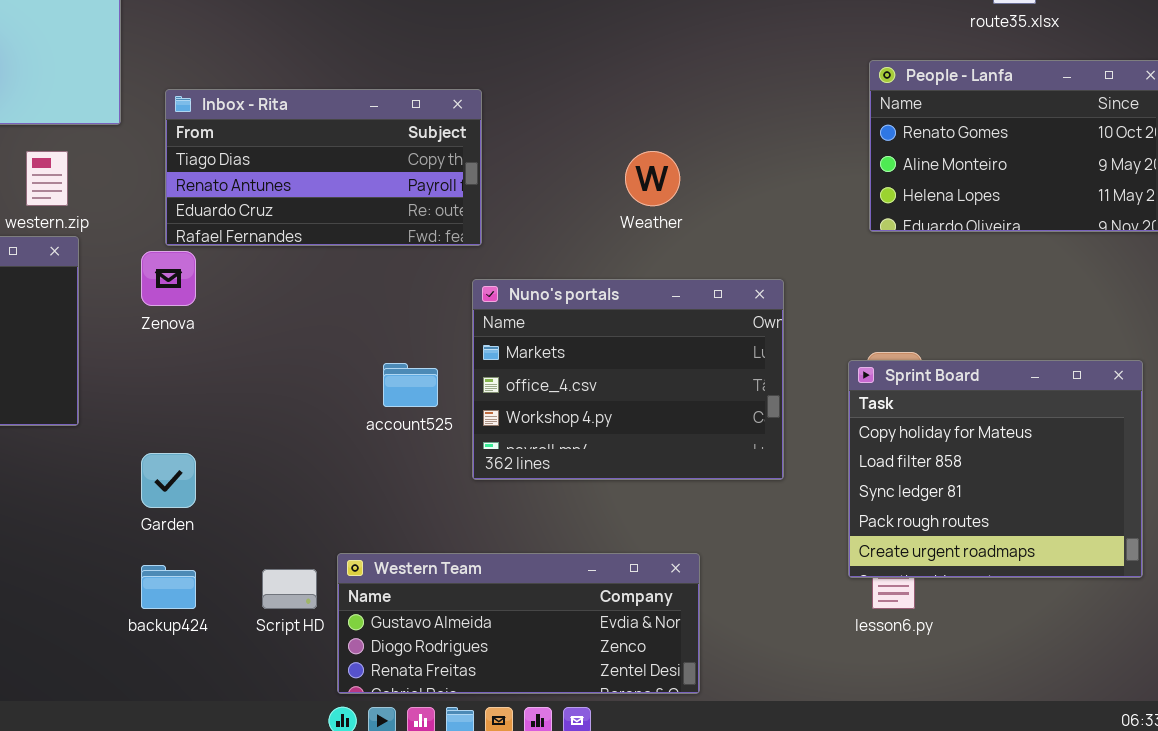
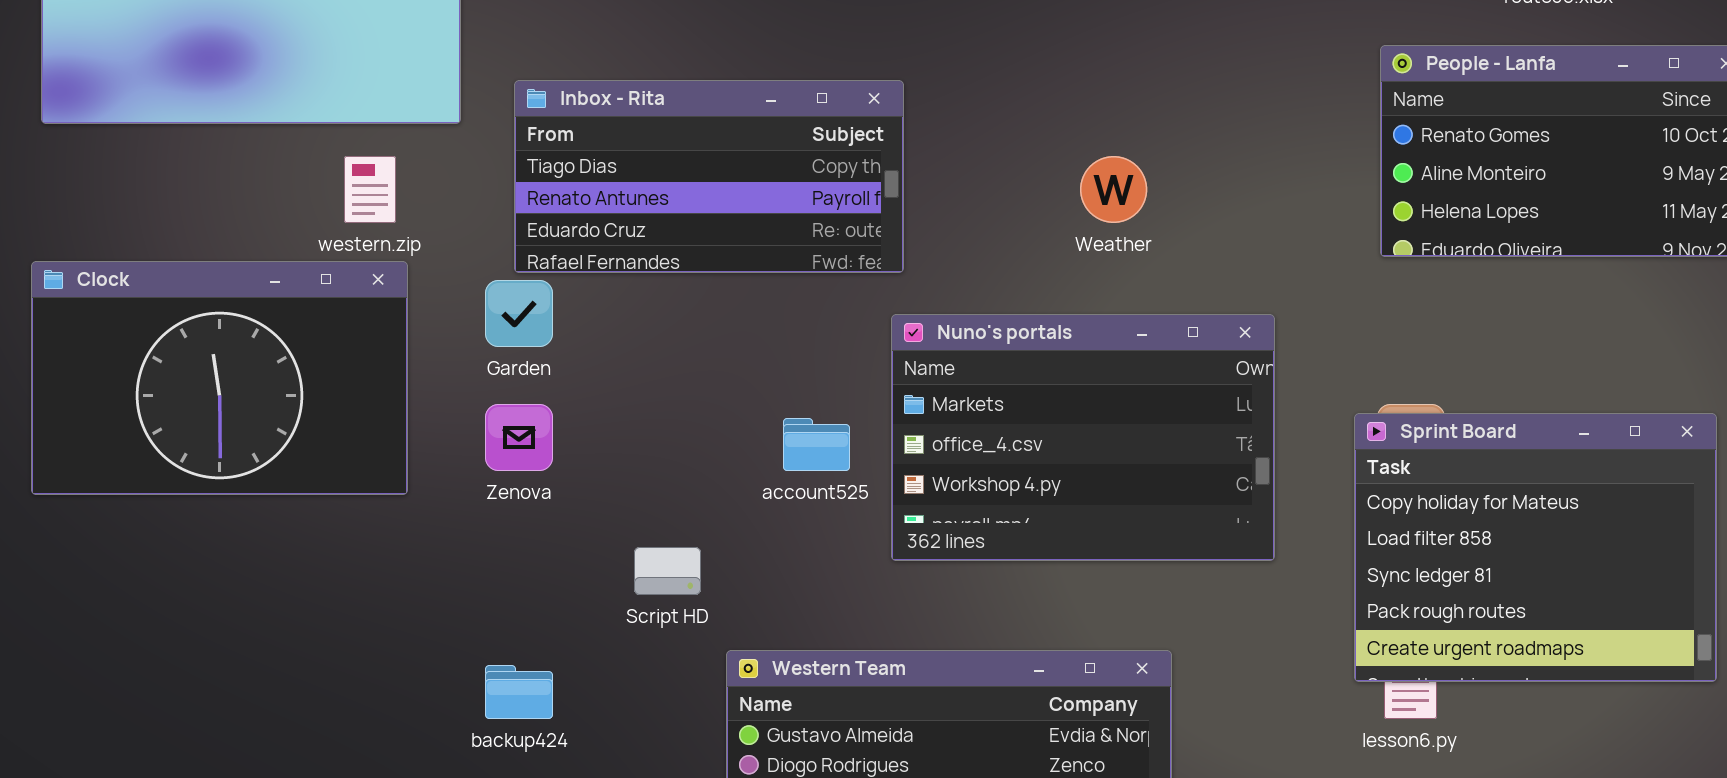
Zenova: [141,251,196,306] -> [485,404,553,471], moved
Garden: [141,453,196,508] -> [485,280,553,347], moved
Script HD: [262,569,317,609] -> [634,547,701,595], moved

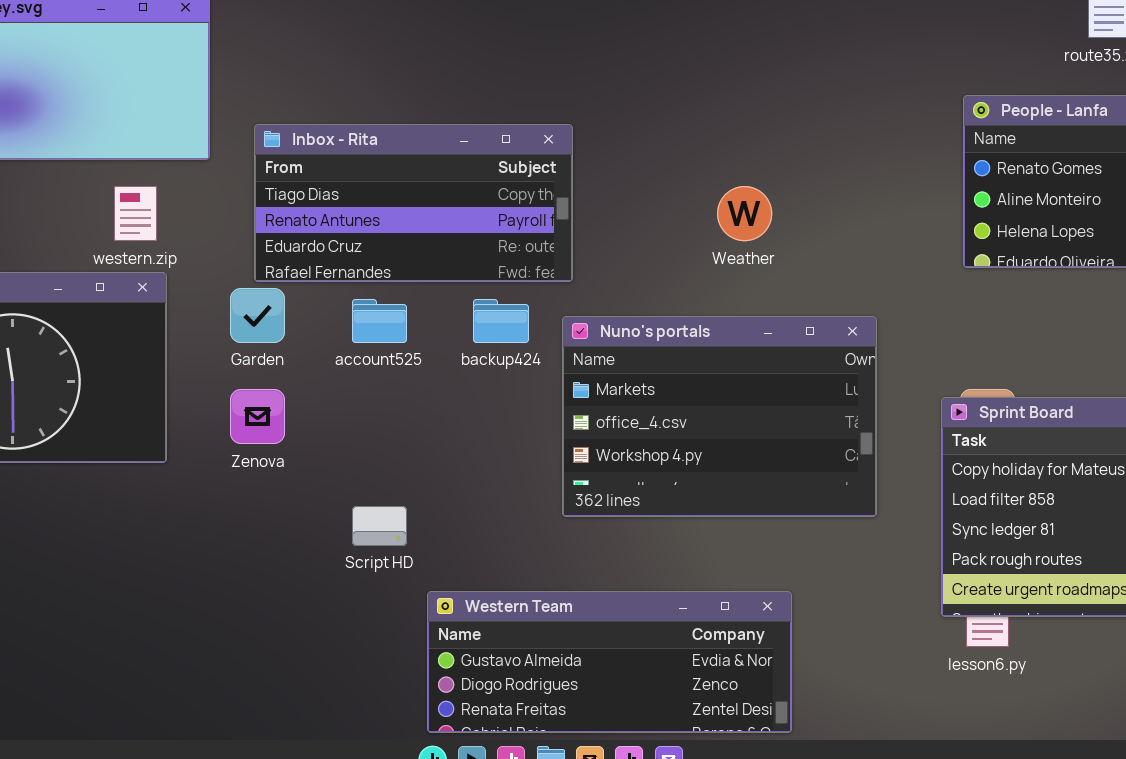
account525: [783,418,850,471] -> [352,299,407,343], moved
backup424: [485,665,553,719] -> [473,299,529,343], moved

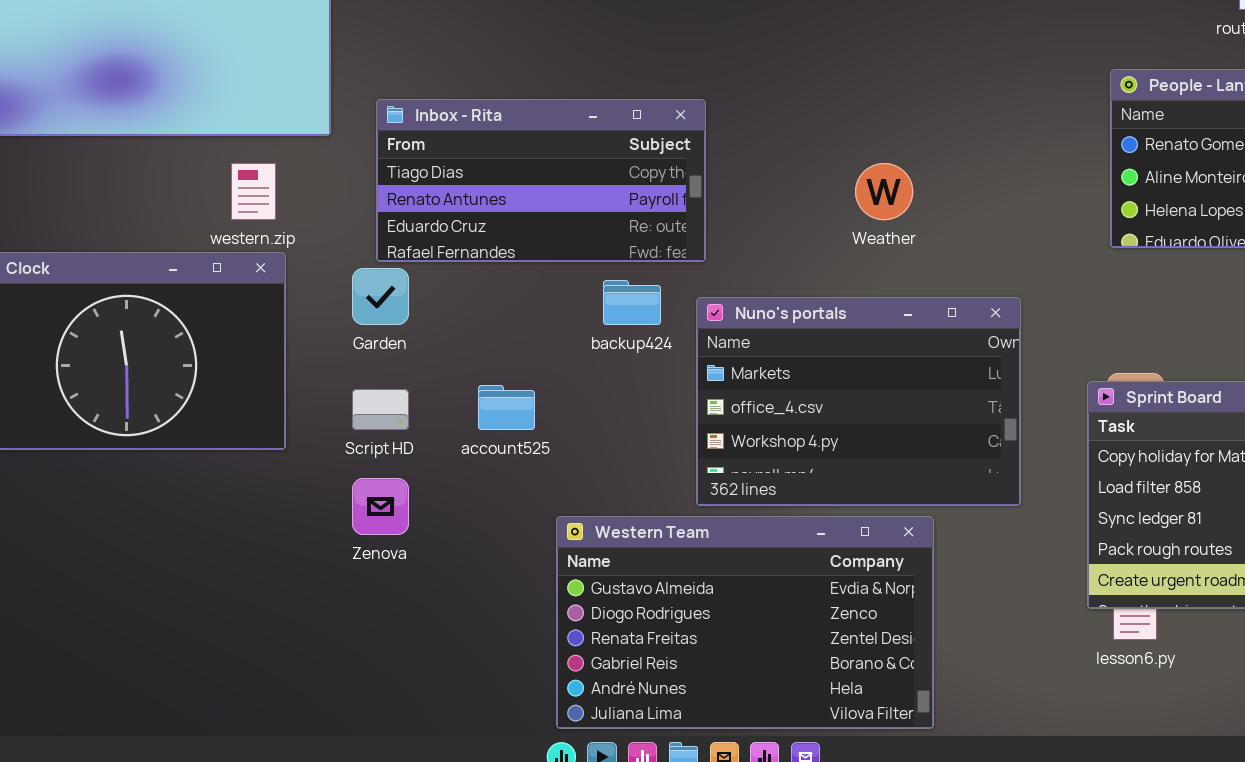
account525: [352,299,407,343] -> [478,385,535,430], moved
Zenova: [230,389,285,444] -> [352,478,409,535], moved
Script HD: [352,506,407,546] -> [352,389,409,430], moved
Western Team: [427,591,792,733] -> [556,516,934,729], resized

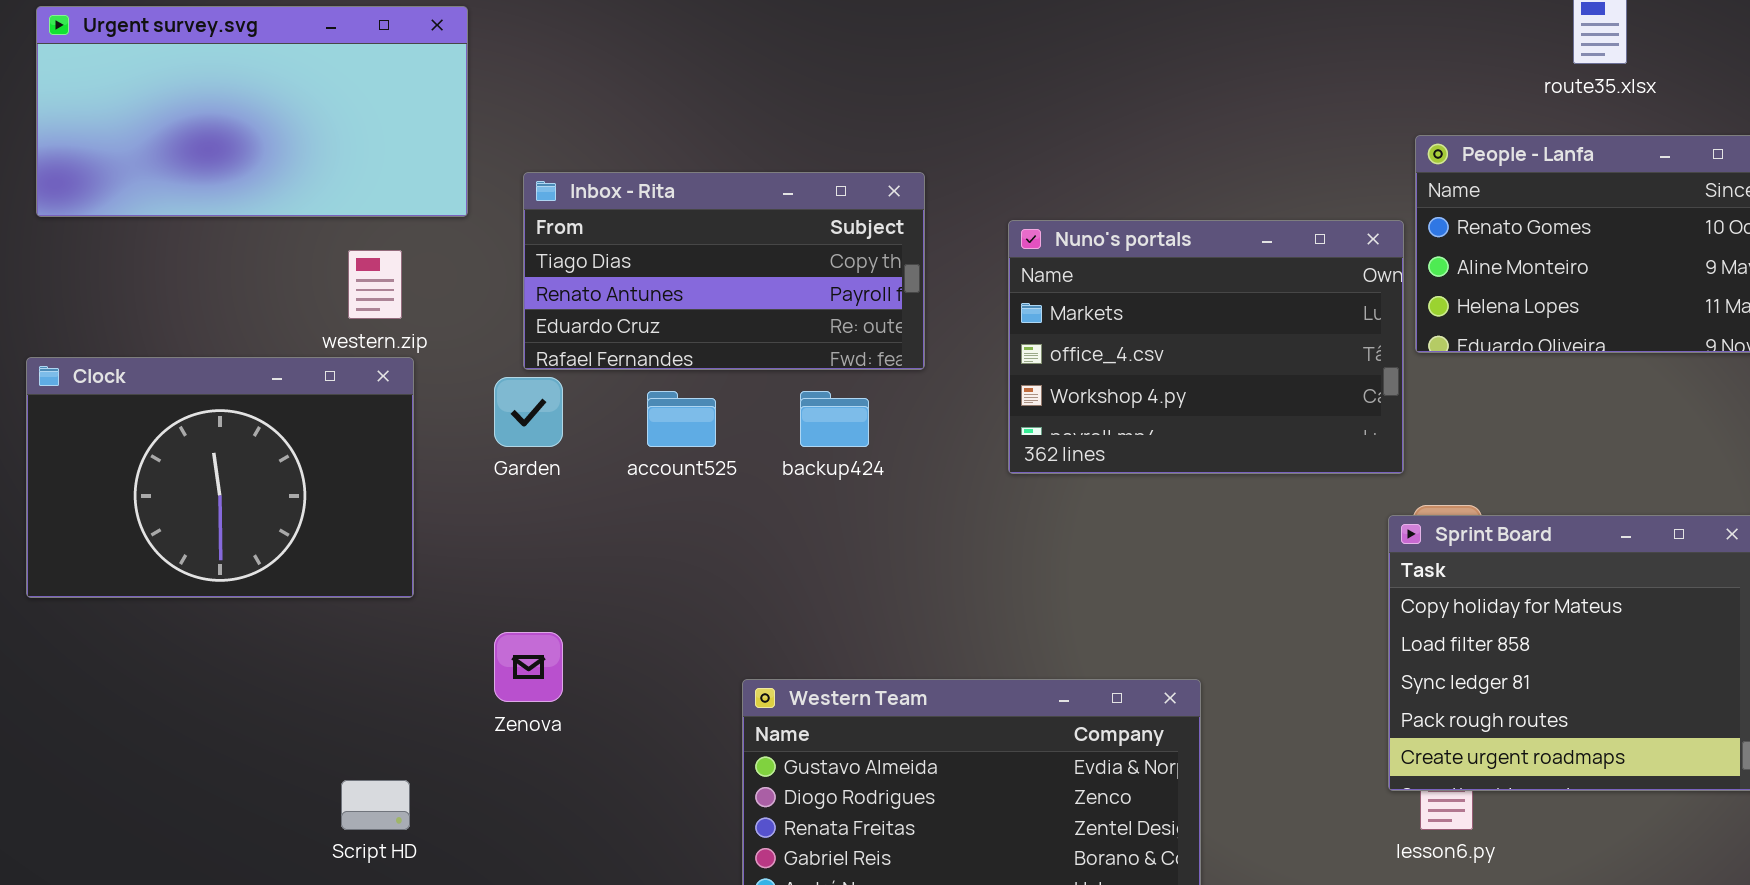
Nuno's portals: [696,297,1021,506] -> [1008,220,1404,474], moved
account525: [478,385,535,430] -> [647,391,716,447], moved
Script HD: [352,389,409,430] -> [341,780,410,830], moved

